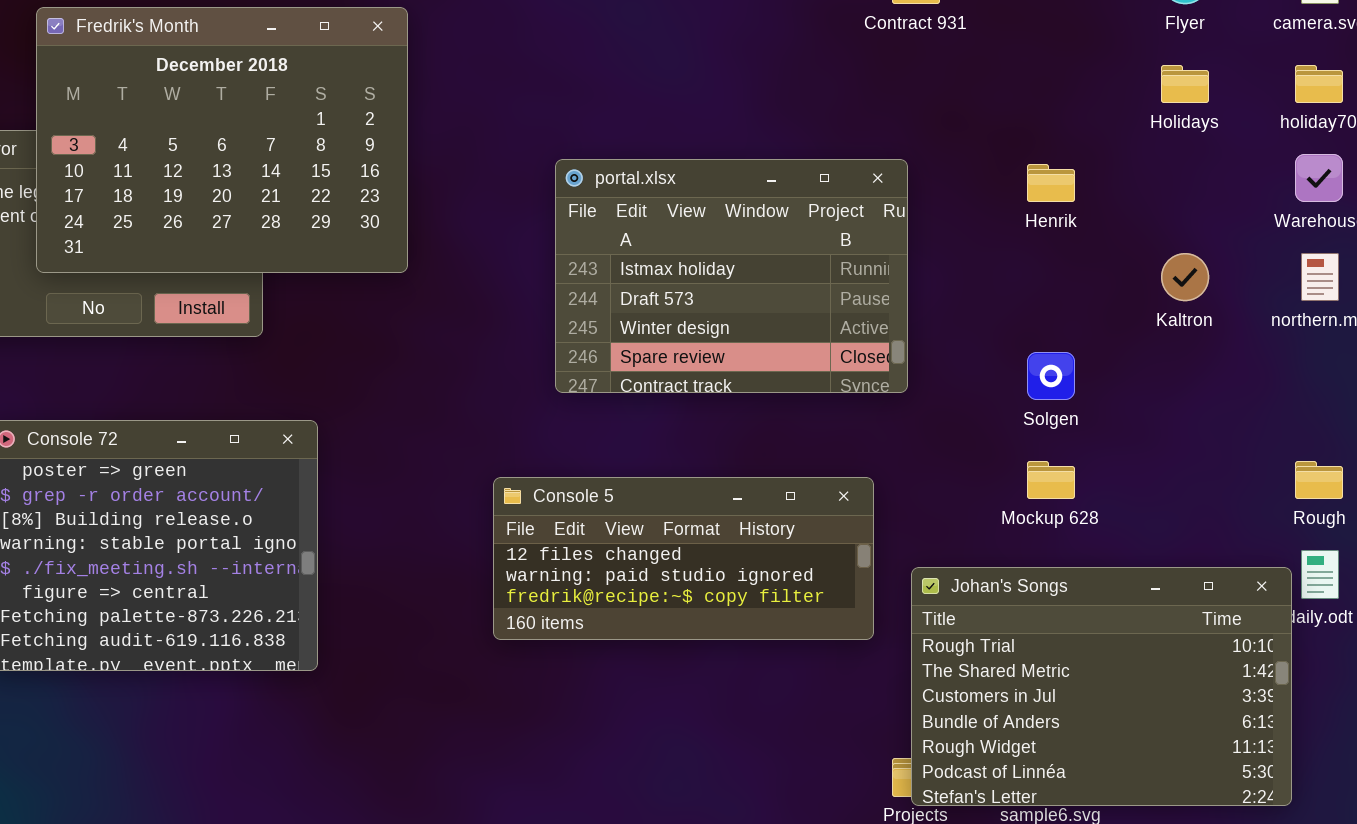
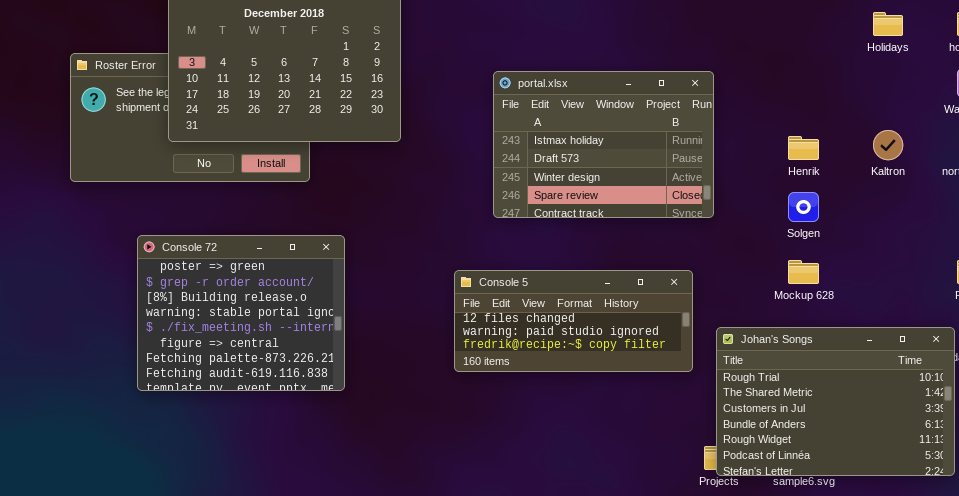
Henrik: [1027,164,1075,202] -> [788,136,819,160], moved

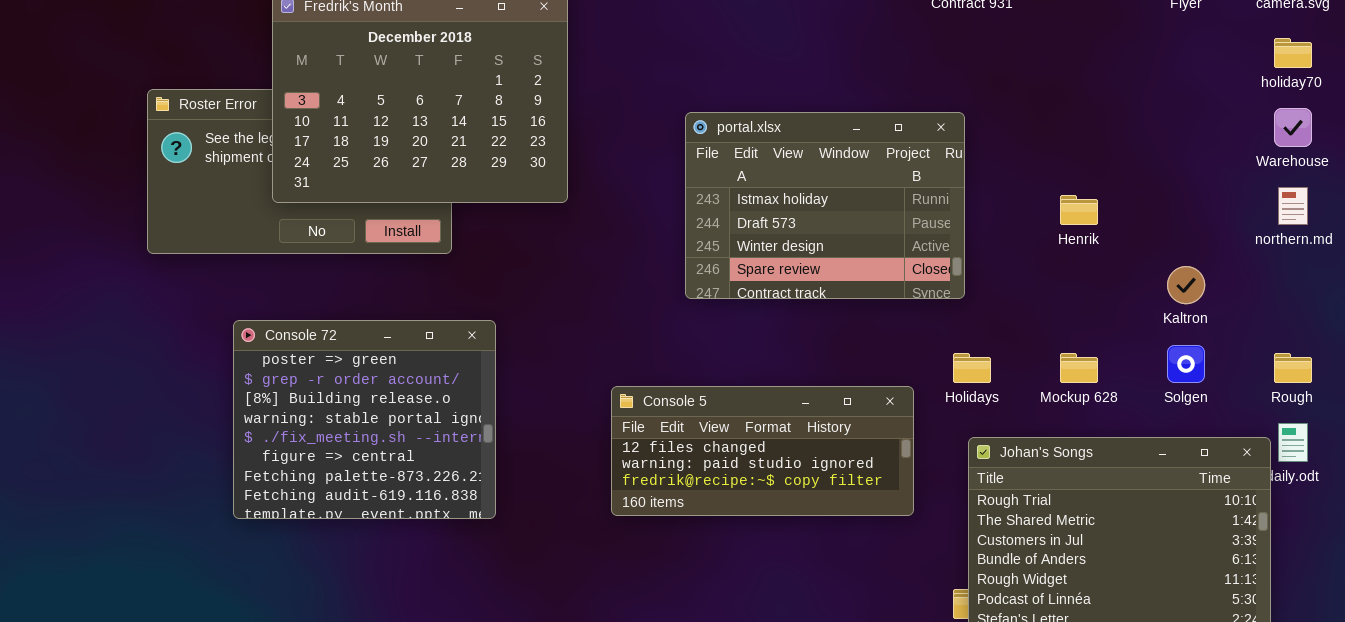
Holidays: [873,12,903,36] -> [953,353,991,383], moved
Kaltron: [873,130,903,160] -> [1167,266,1205,304], moved
Solgen: [788,192,819,222] -> [1167,345,1205,383], moved
Console 5: [454,270,693,372] -> [611,386,914,516], moved

